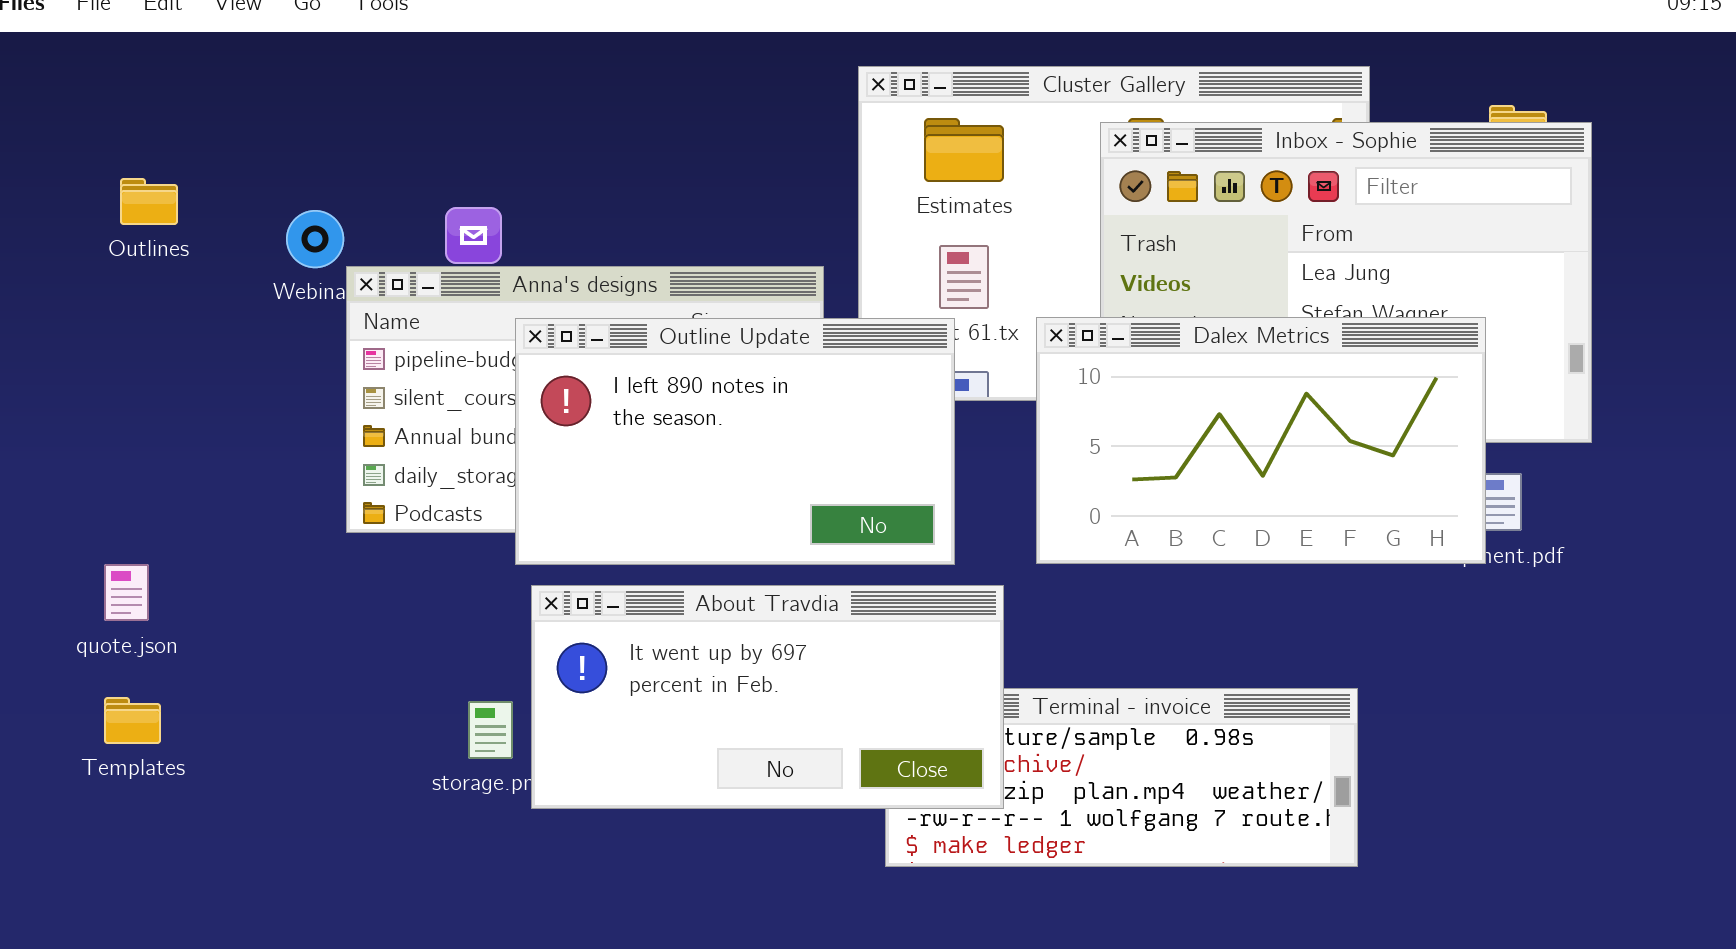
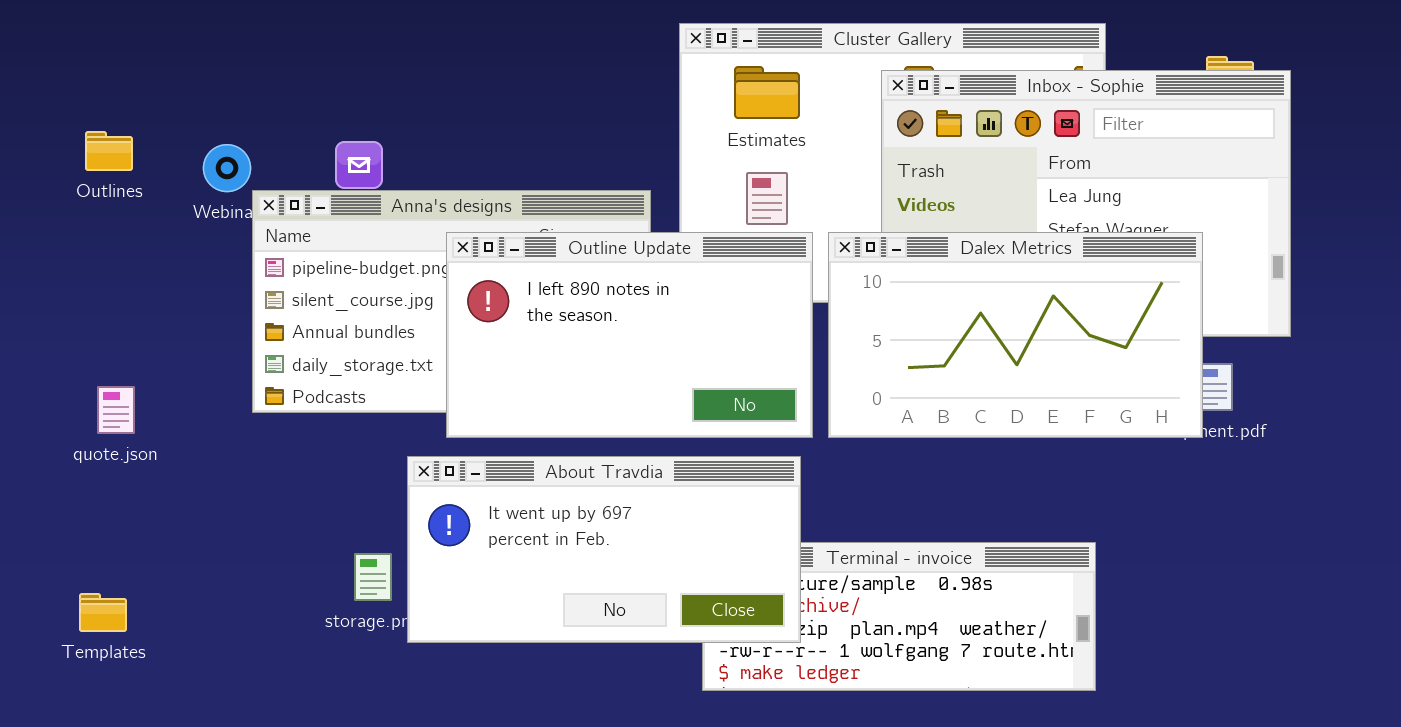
Outlines: [120,178,178,225] -> [85,131,133,171], moved
Outline Update: [515,318,955,565] -> [446,232,813,438], moved
quote.json: [104,564,149,621] -> [97,386,135,434], moved
Templates: [104,697,161,744] -> [79,593,127,632], moved

